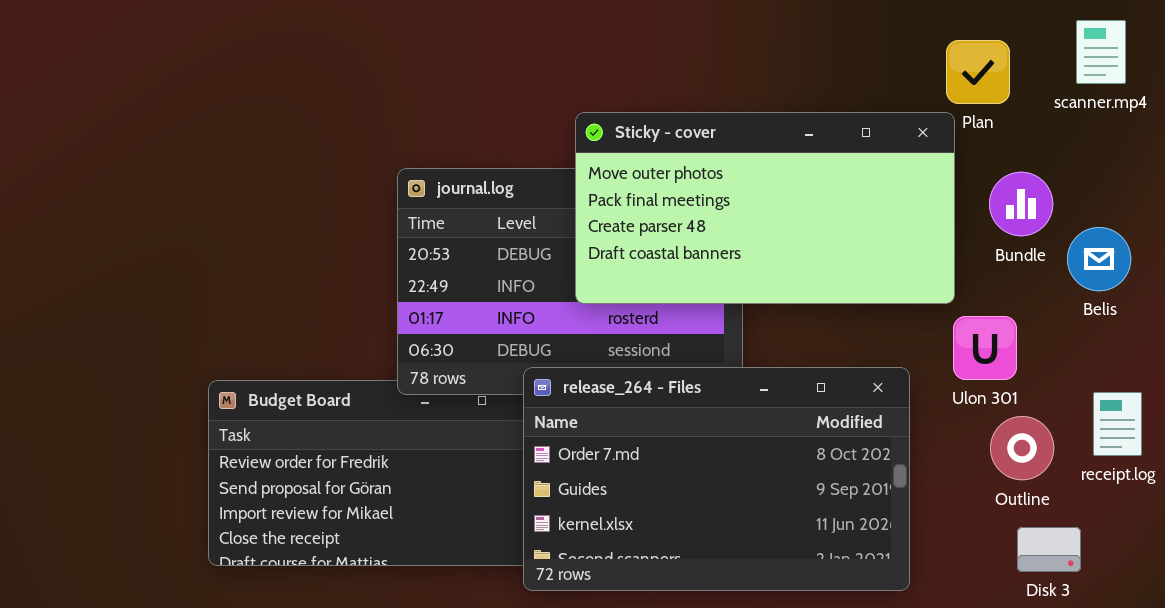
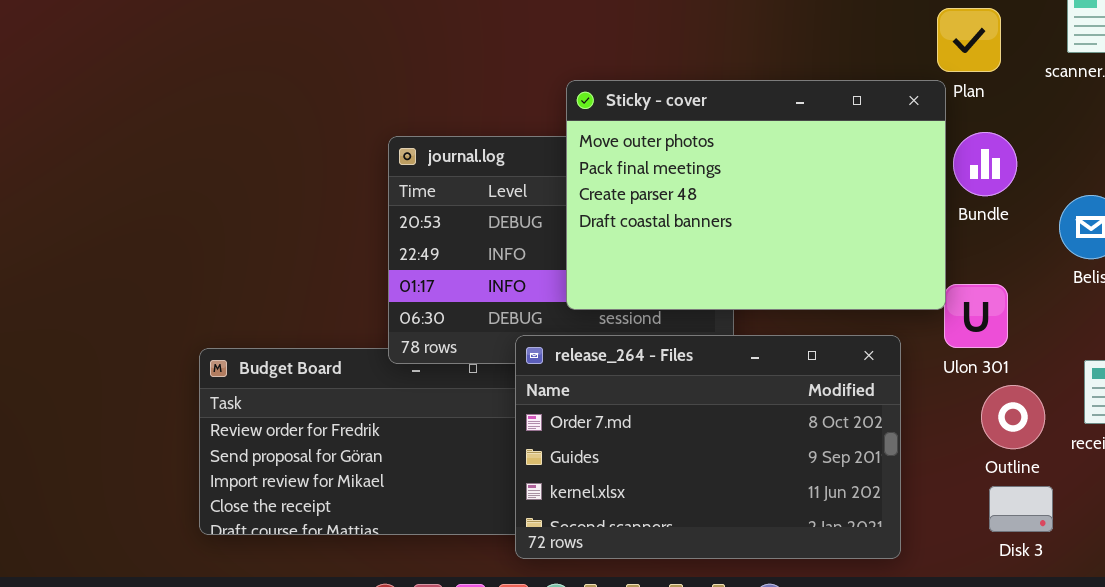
Sticky - cover: [575,112,955,304] -> [566,80,946,310], resized
Bundle: [989,172,1053,236] -> [953,132,1017,196], moved
Disk 3: [1017,527,1081,572] -> [989,486,1053,532], moved

